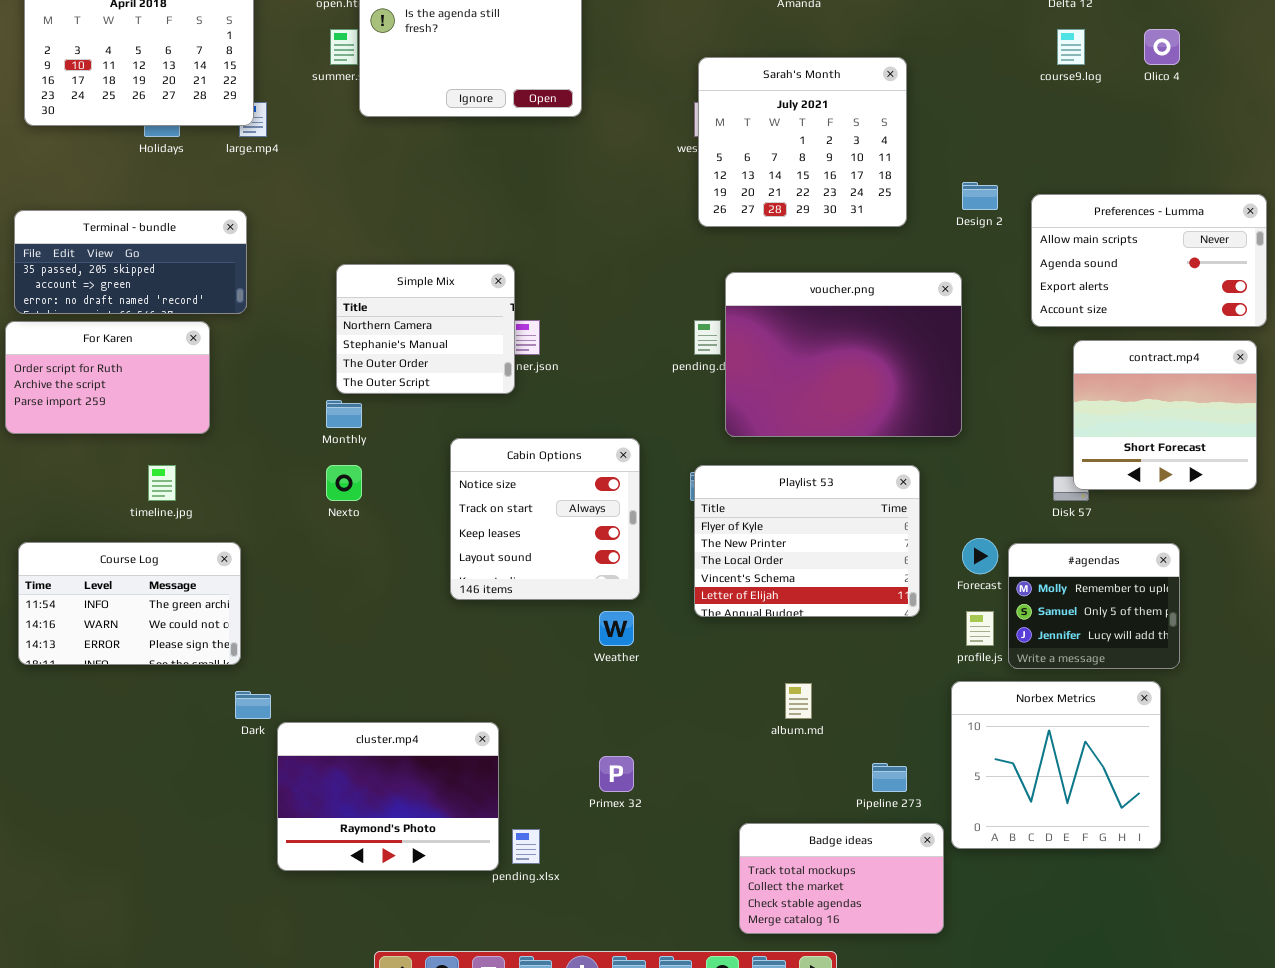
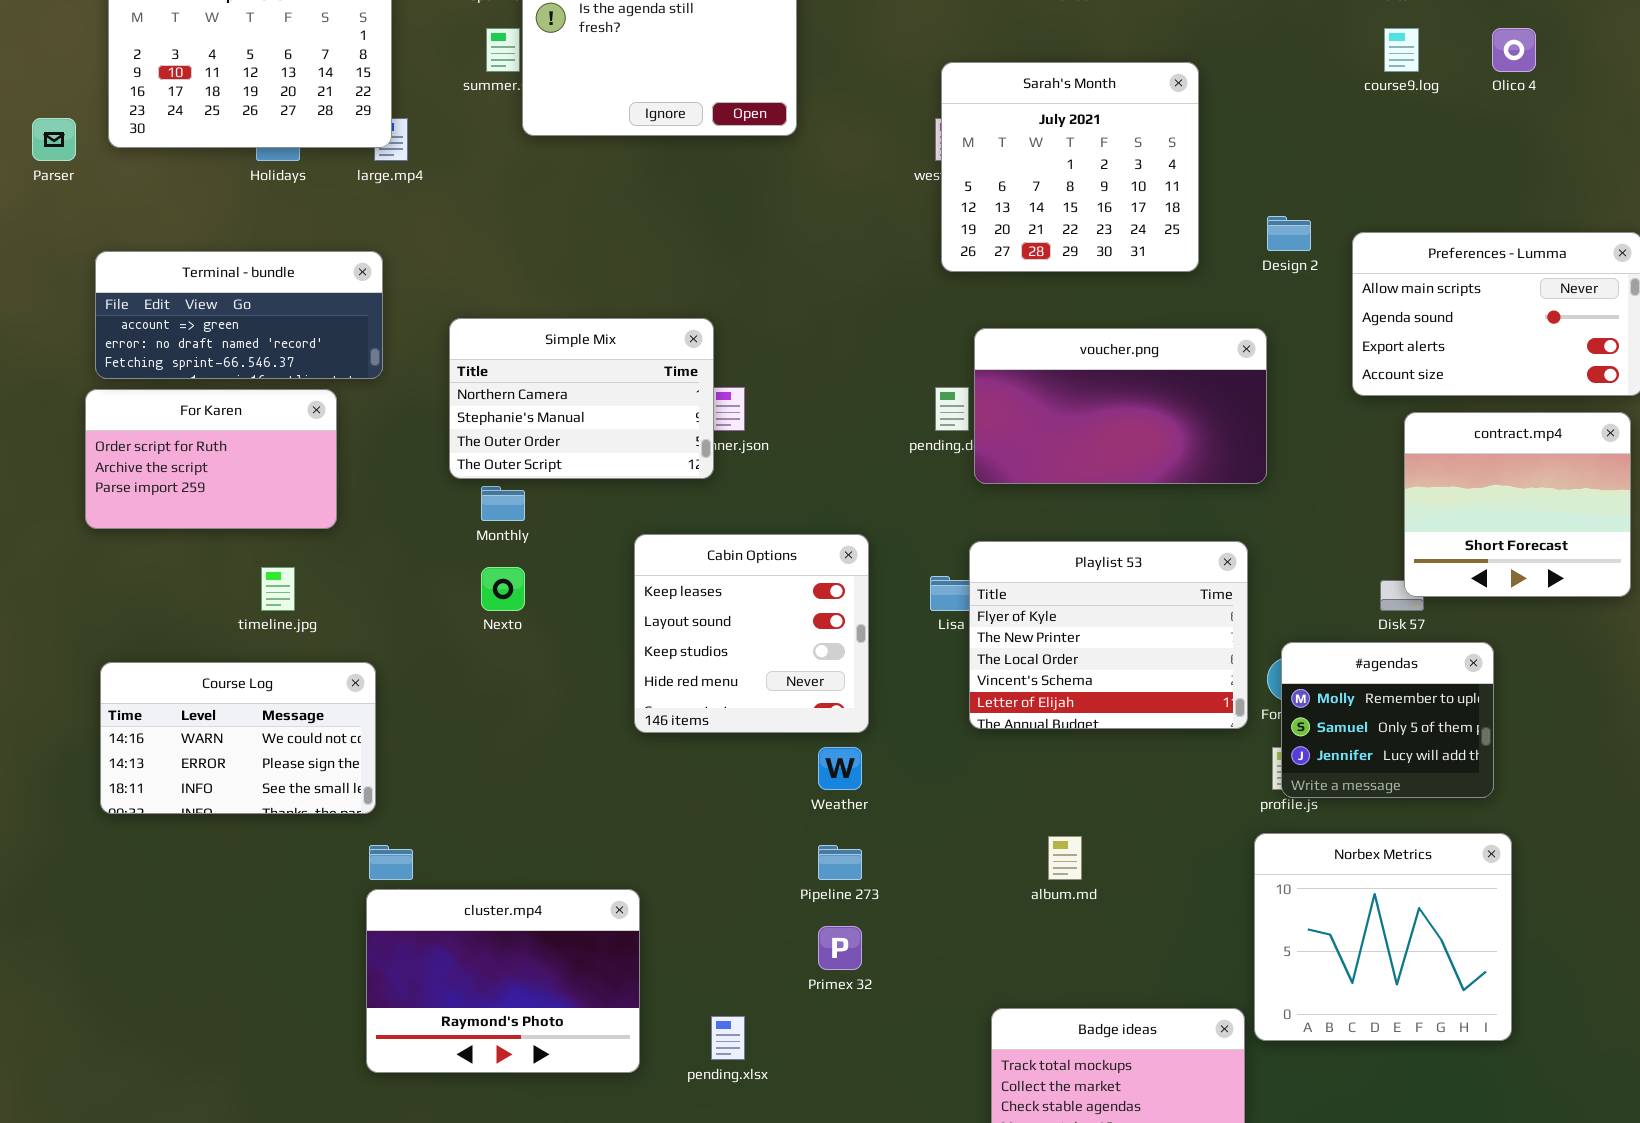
Terminal - bundle: [14,210,247,314] -> [95,251,383,379], scrolled down 1 row
Simple Mix: [336,264,515,394] -> [449,318,714,479], resized
voucher.png: [725,272,962,437] -> [974,328,1267,484], resized
Cabin Options: [450,438,640,600] -> [634,534,869,733], scrolled down 2 rows
Playlist 53: [694,465,920,617] -> [969,541,1248,729], moved
Course Log: [18,542,241,665] -> [100,662,376,814], scrolled down 1 row
#agendas: [1008,543,1180,669] -> [1281,642,1494,798], moved
cluster.mp4: [277,722,499,871] -> [366,889,640,1073], moved
Pipeline 273: [872,763,907,792] -> [818,845,862,880], moved

